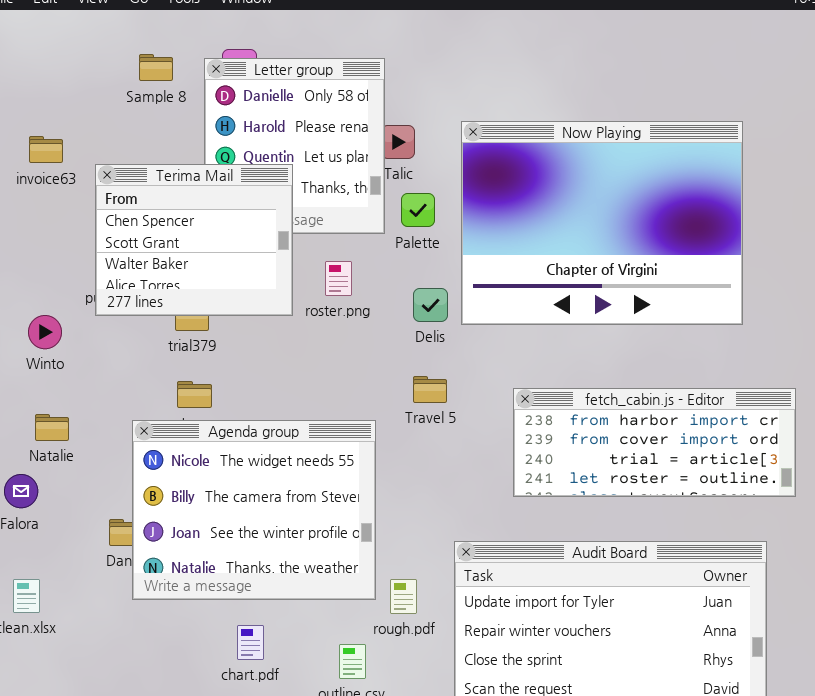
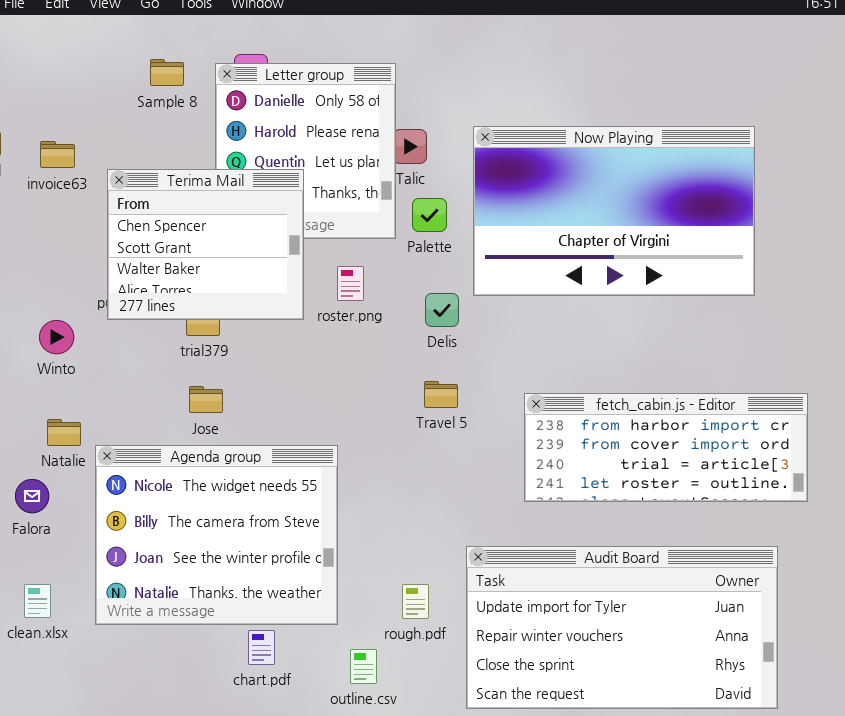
Now Playing: [461,121,743,325] -> [473,126,755,296], resized
Agenda group: [132,420,376,600] -> [95,445,338,625], moved

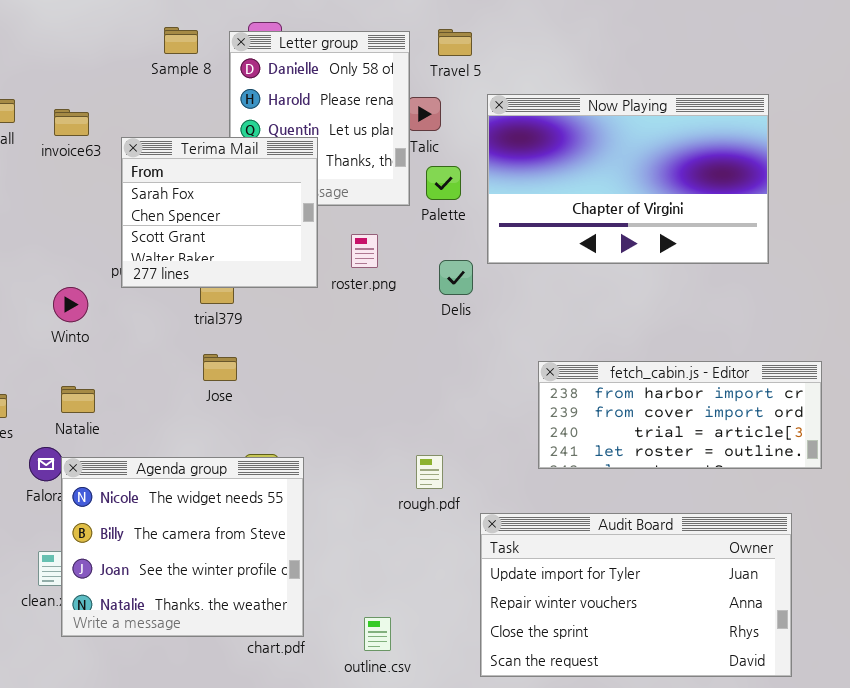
Terima Mail: [107,169,304,320] -> [121,137,318,288], scrolled up 1 row
Travel 5: [424,381,458,408] -> [438,29,472,56], moved
Agenda group: [95,445,338,625] -> [61,457,304,637], moved
rough.pdf: [402,584,429,619] -> [416,455,443,489], moved

